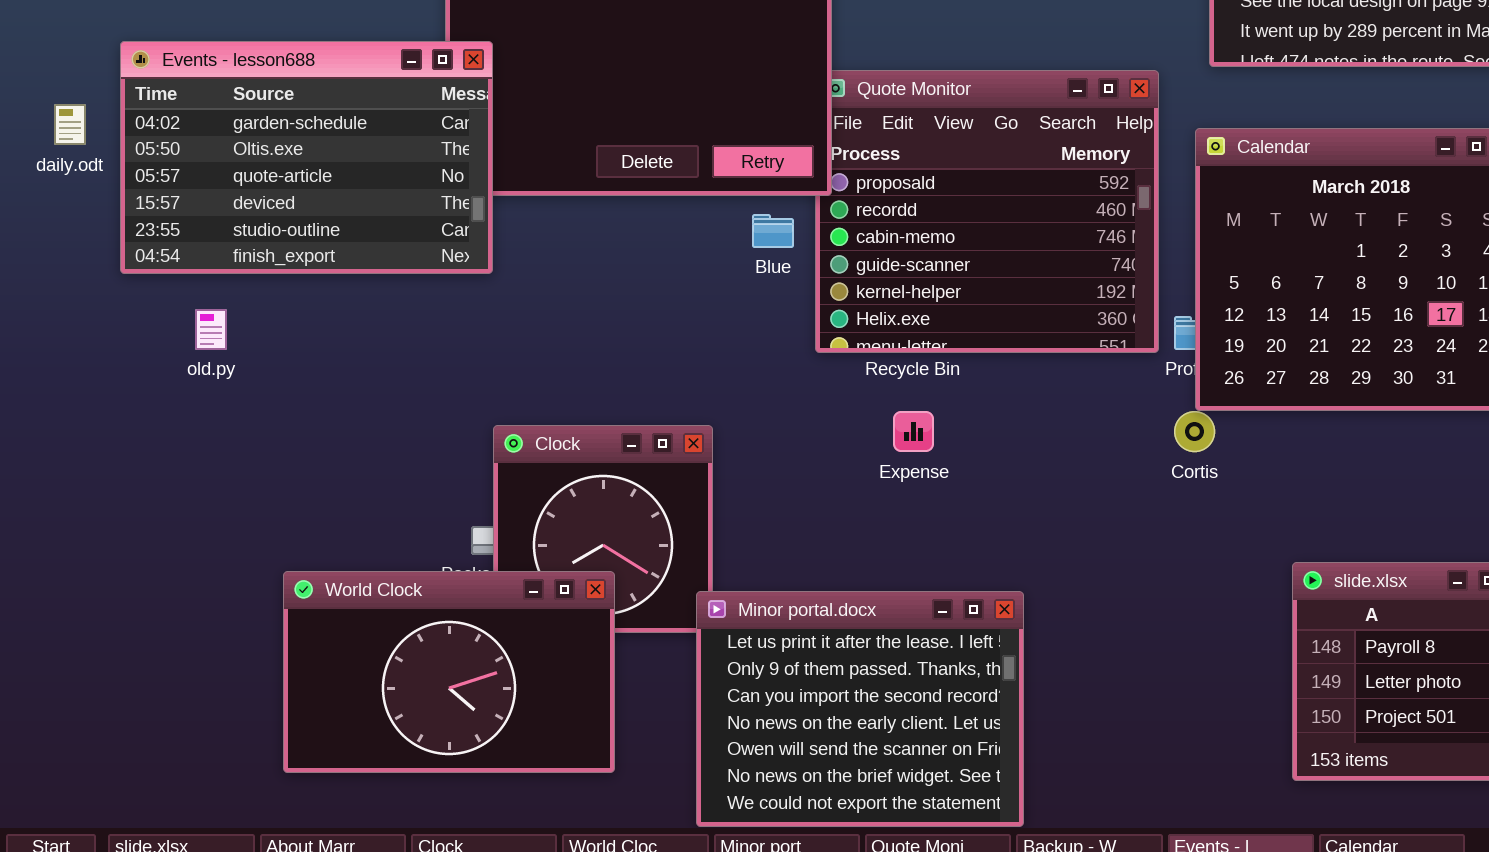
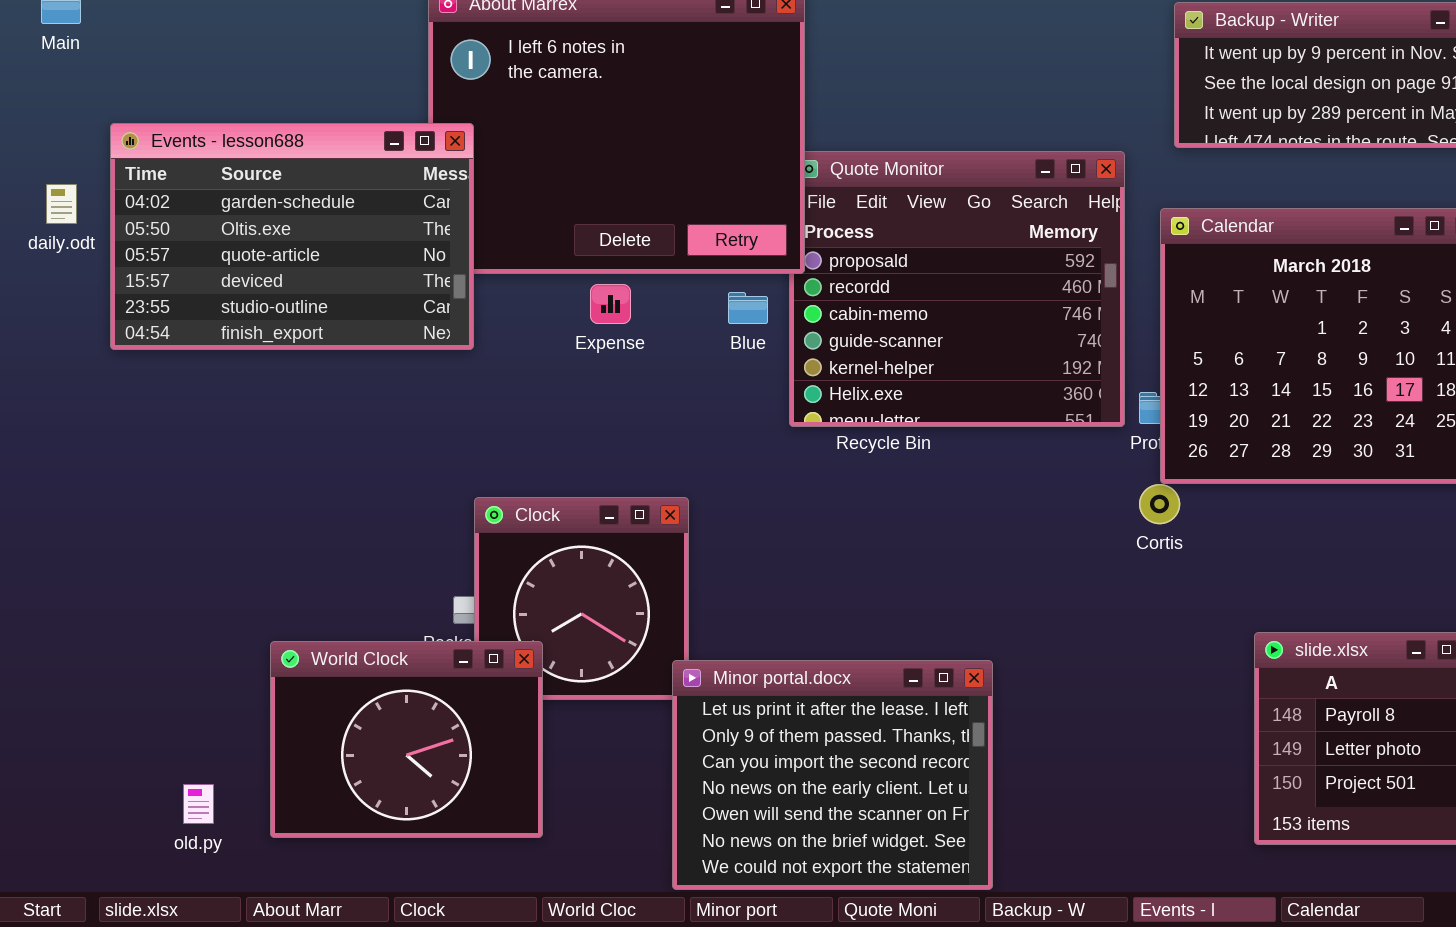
old.py: [195,309,227,350] -> [183,784,214,824], moved
Expense: [893,411,934,452] -> [590,284,631,324], moved
World Clock: [283,571,615,773] -> [270,641,543,838], resized

